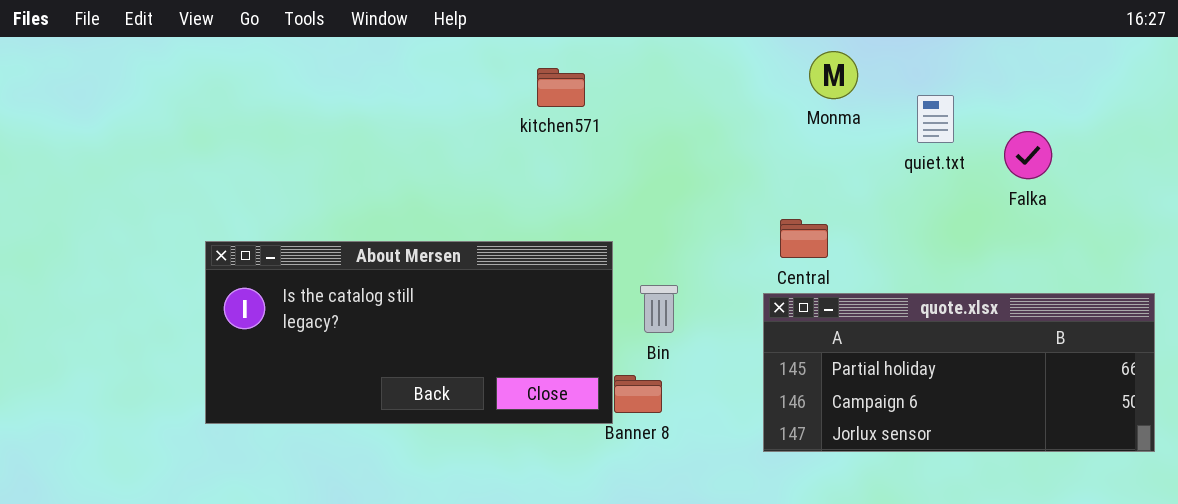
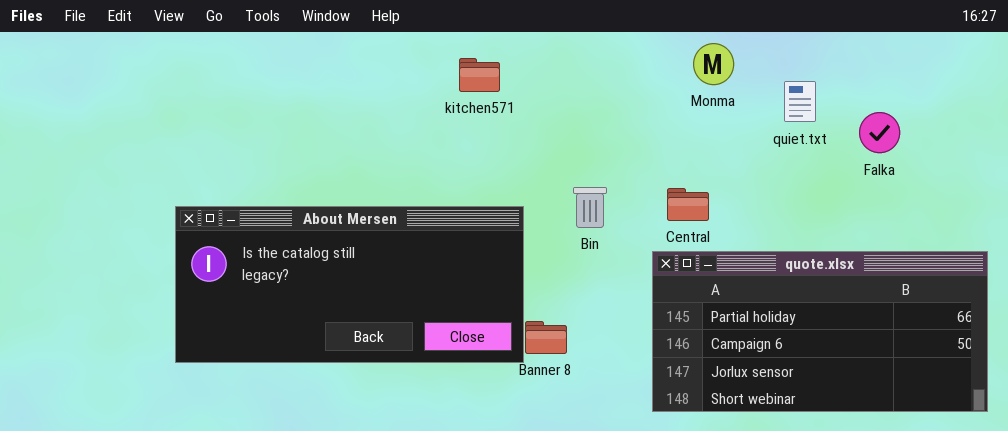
Bin: [640,285,678,333] -> [573,187,607,228], moved
quote.xlsx: [763,293,1155,452] -> [652,251,988,412], resized

